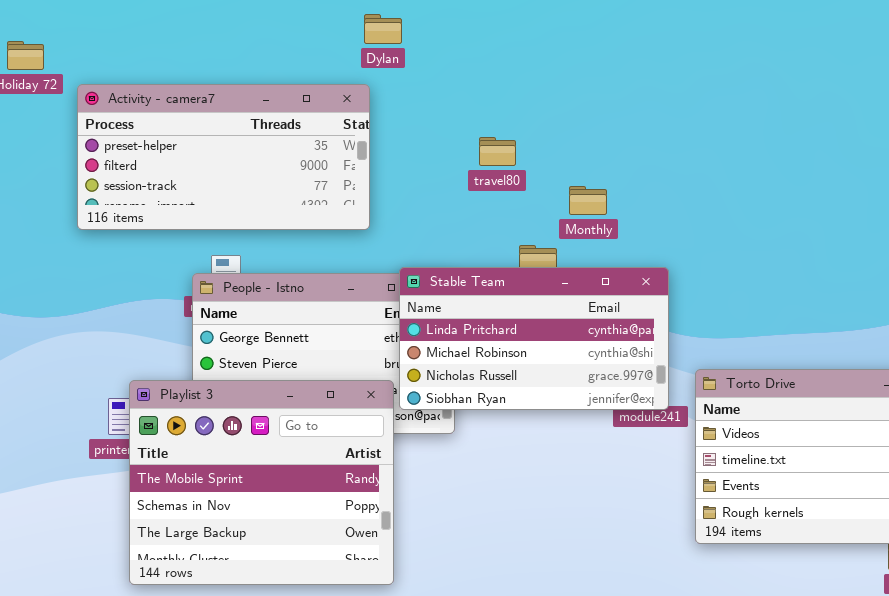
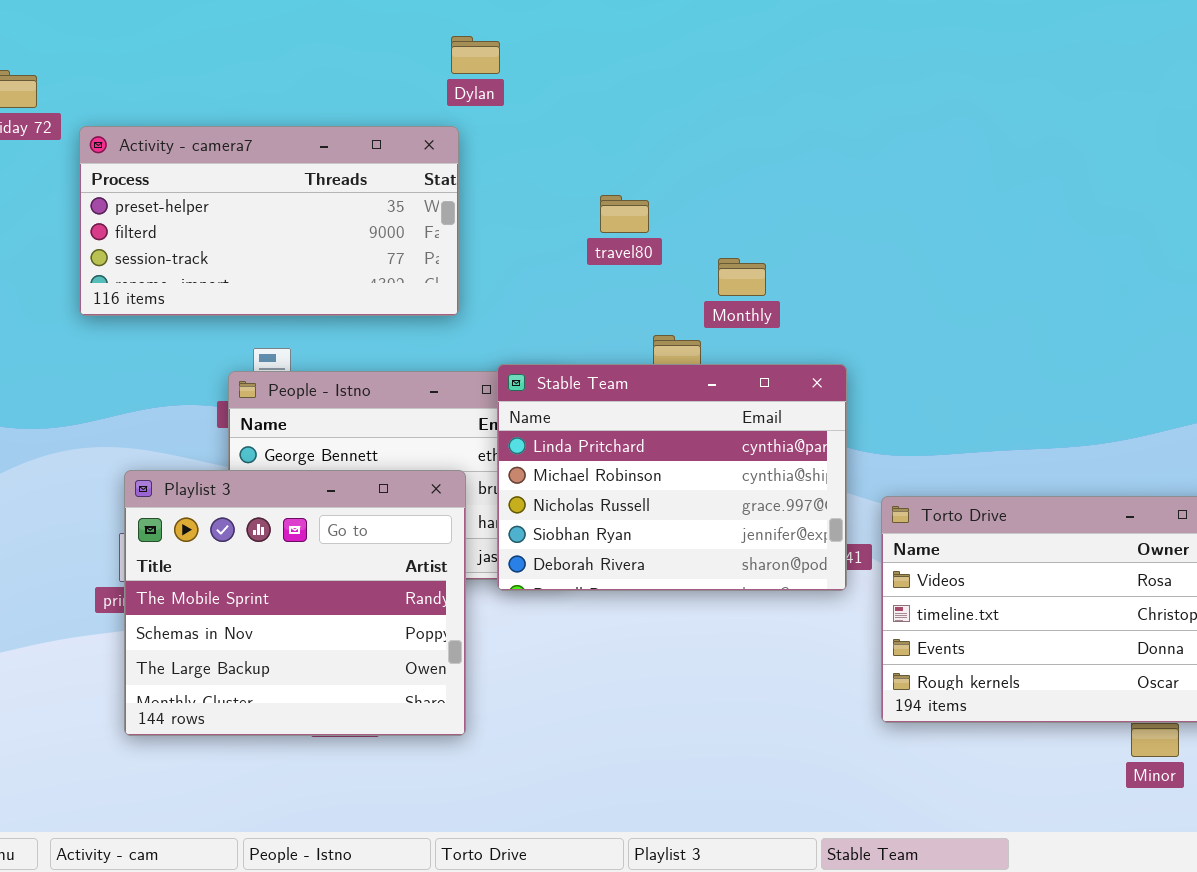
Stable Team: [399,267,669,410] -> [497,364,847,591], resized
Playlist 3: [129,380,394,585] -> [124,470,466,736], moved

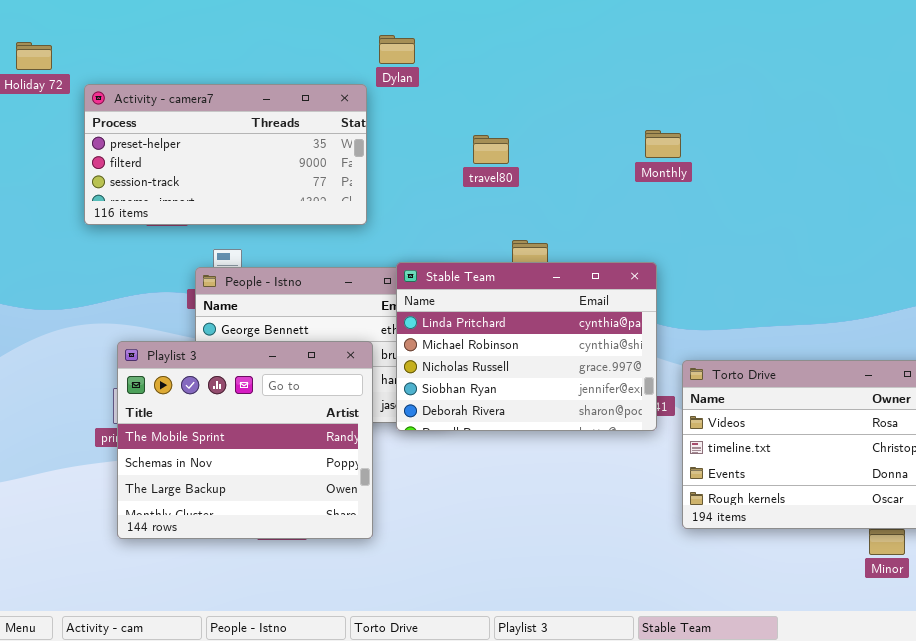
Dylan: [451,36,500,74] -> [379,35,415,64], moved
Monthly: [718,258,766,296] -> [645,130,681,158], moved

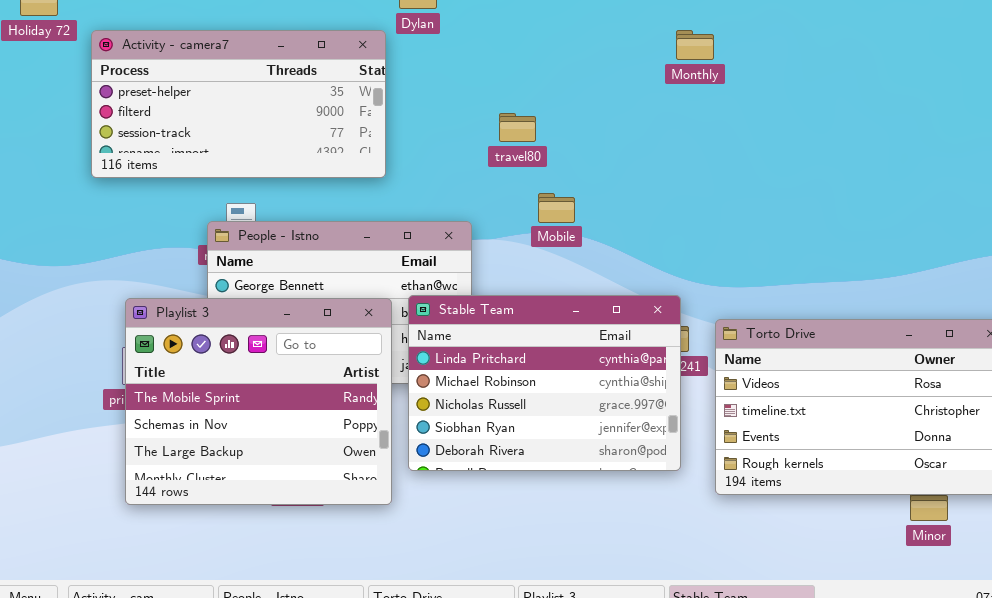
Monthly: [645,130,681,158] -> [676,30,714,60], moved
travel80: [473,135,509,164] -> [499,113,536,142], moved
Stable Team: [396,262,657,431] -> [408,295,681,471], moved

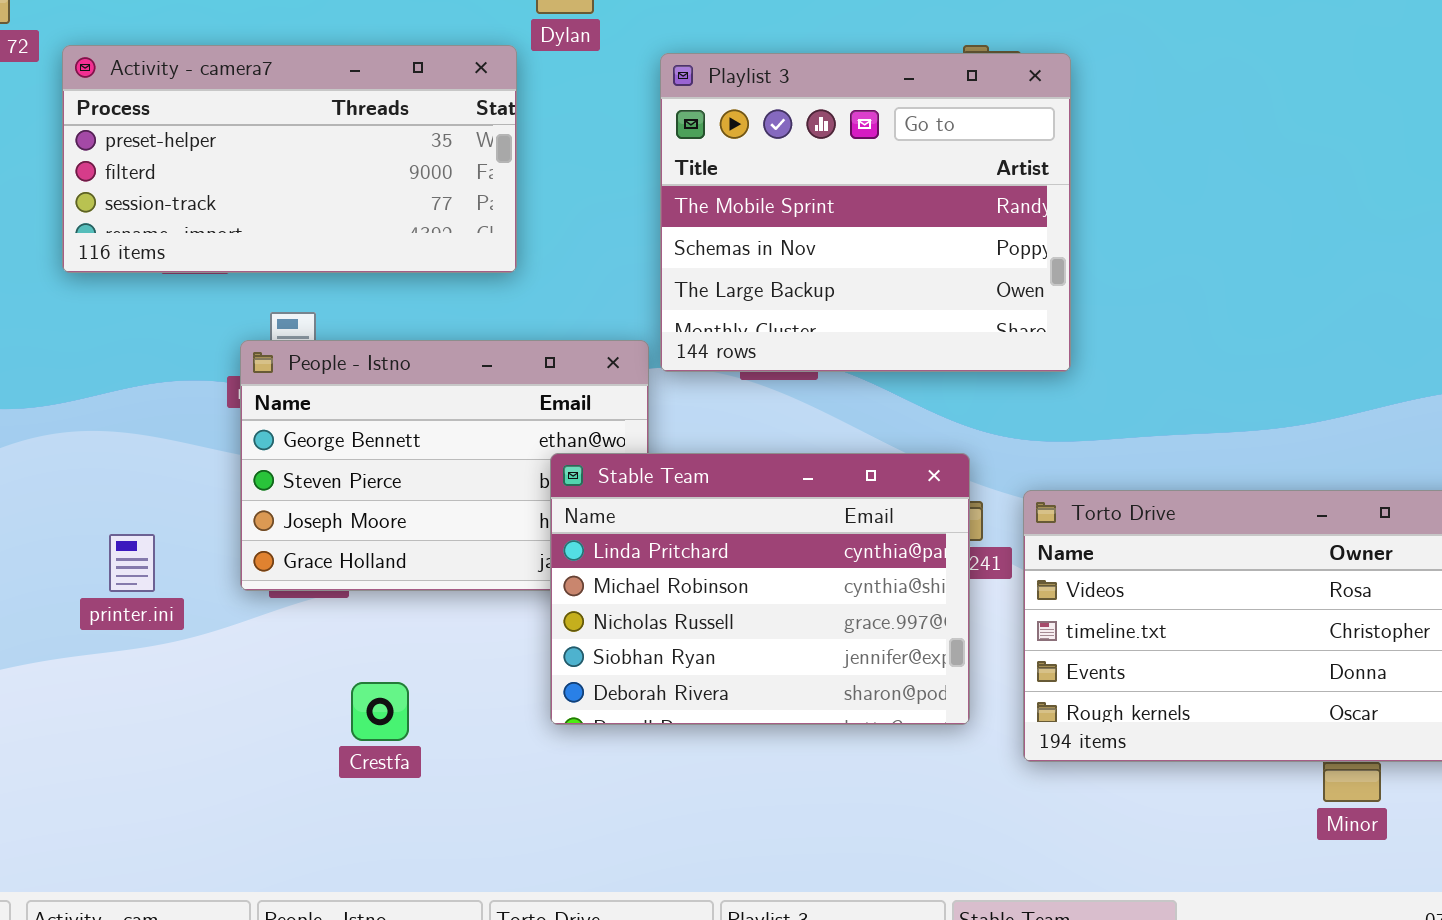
Playlist 3: [125,298,392,505] -> [660,53,1071,372], moved

